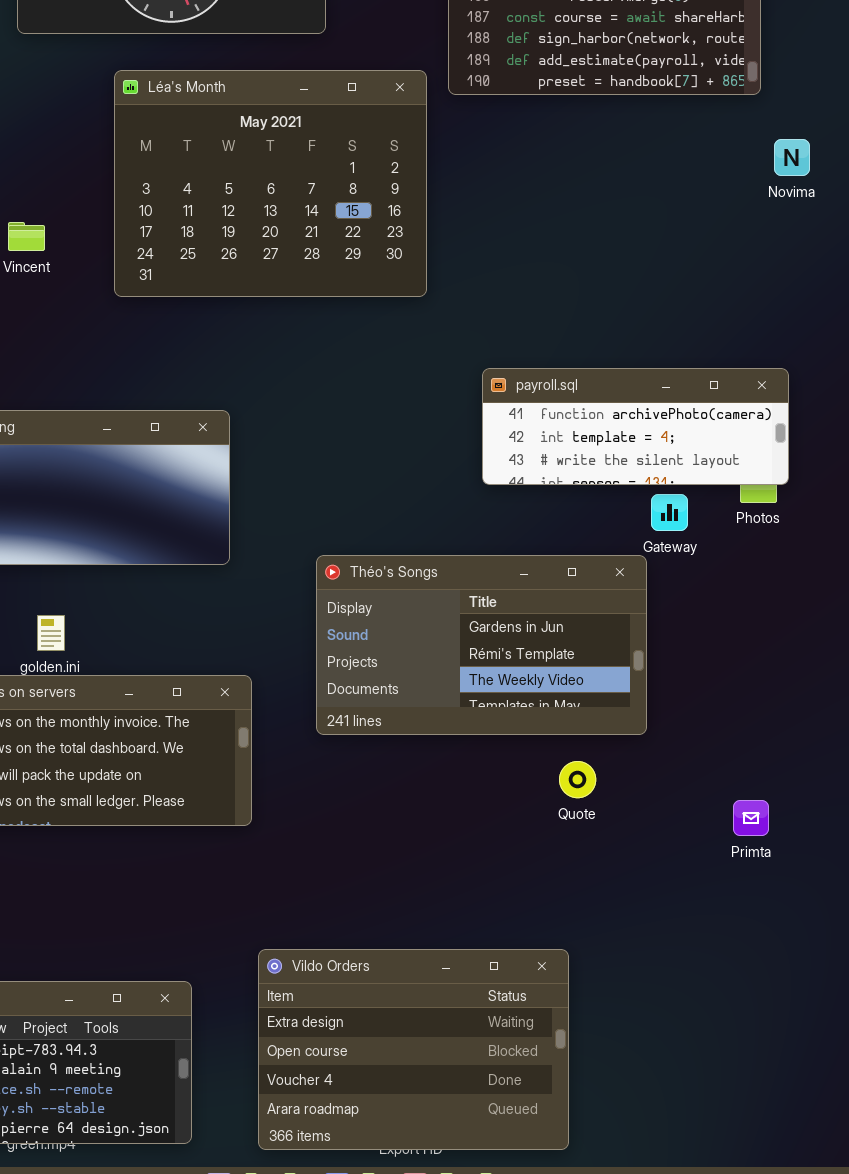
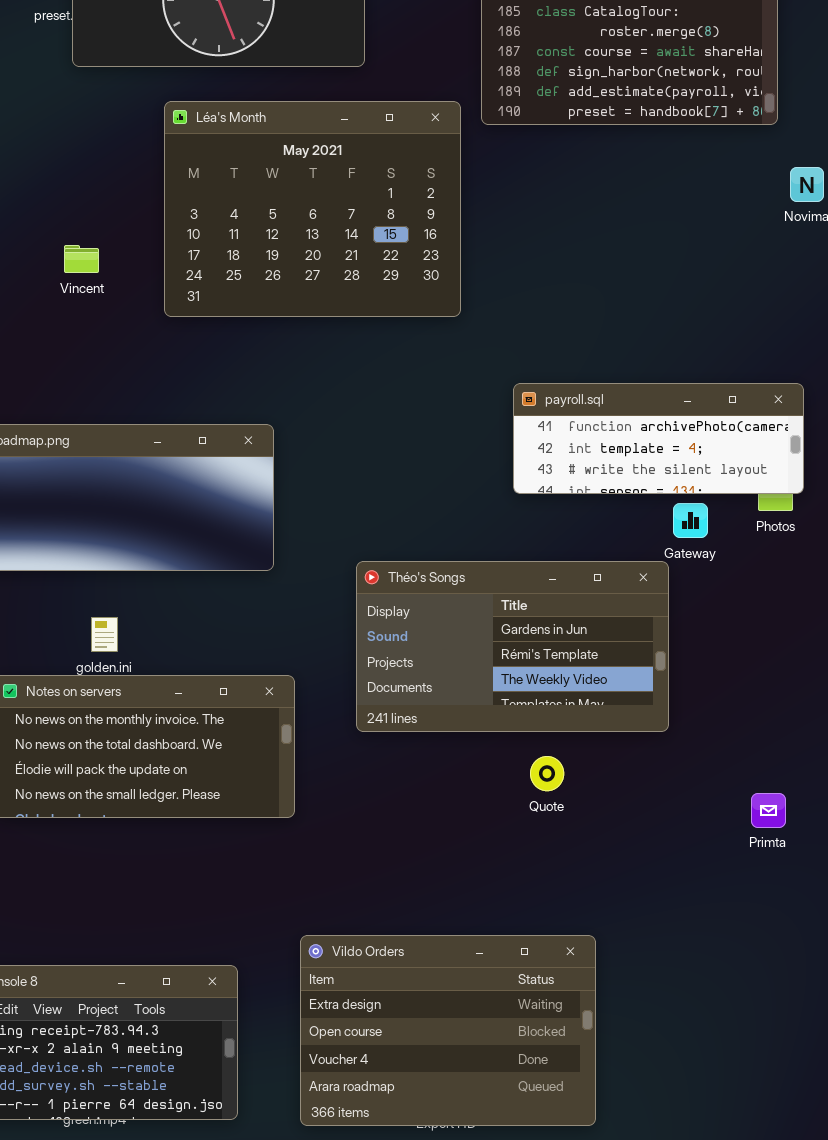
Quote: [559,761,596,798] -> [530,756,564,791], moved

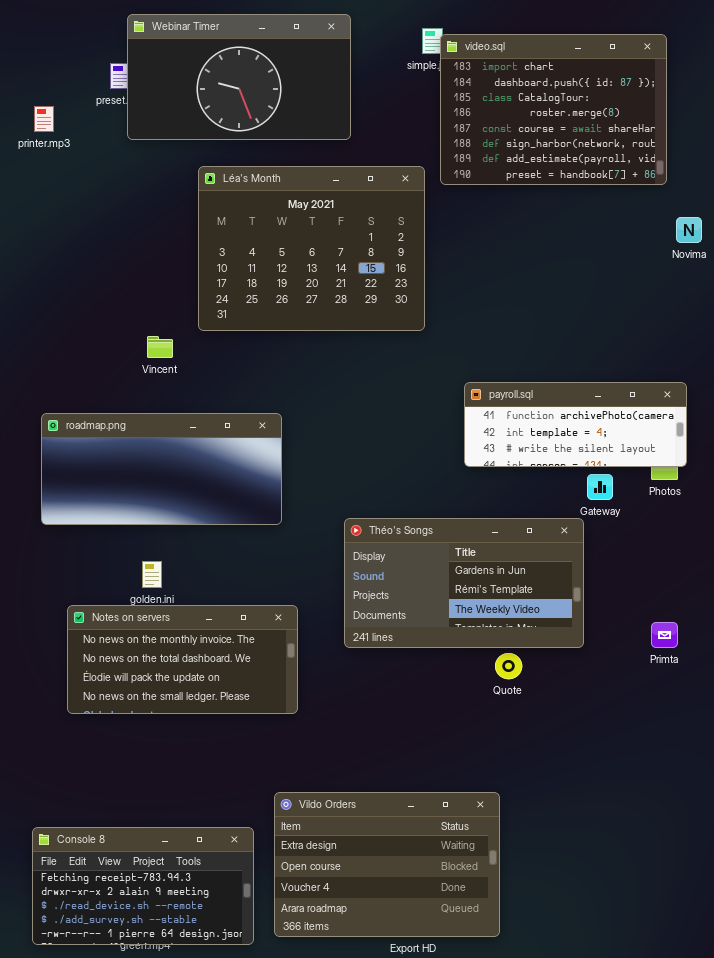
Vincent: [64,245,99,273] -> [147,336,173,358], moved
Quote: [530,756,564,791] -> [495,653,522,679], moved
Primta: [751,793,786,828] -> [651,622,678,648], moved
Vildo Orders: [300,935,596,1126] -> [274,792,500,937], moved

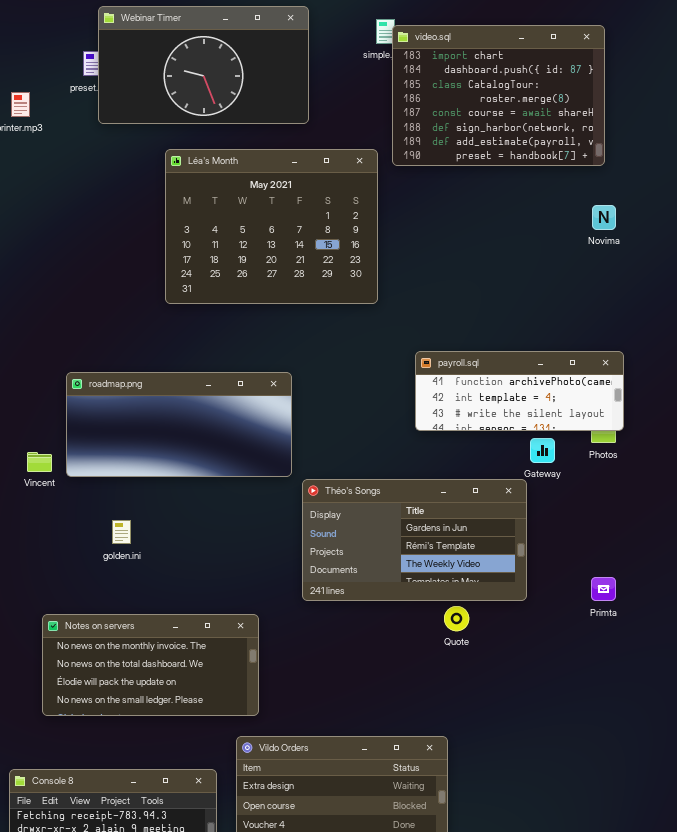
Novima: [676,217,702,243] -> [592,205,616,230], moved
Vincent: [147,336,173,358] -> [27,452,52,472], moved
roadmap.png: [41,413,282,525] -> [66,372,292,477], moved
Notes on servers: [67,605,298,714] -> [42,614,259,716], moved

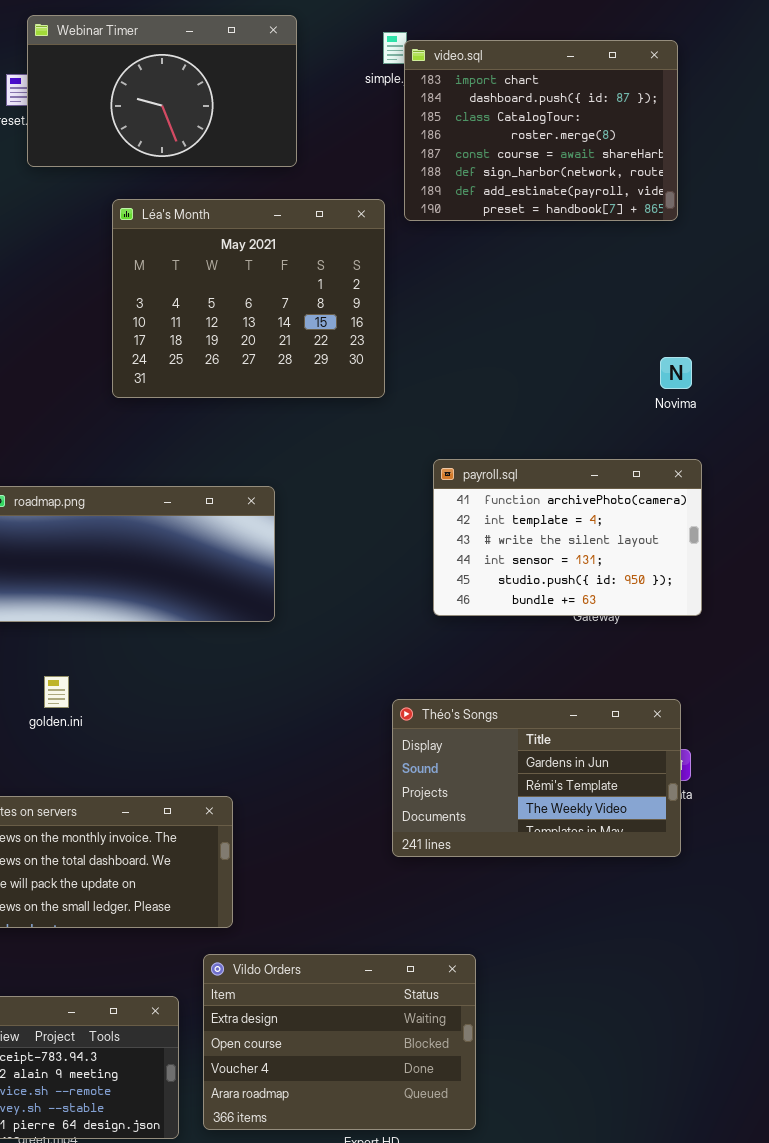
Novima: [592,205,616,230] -> [660,357,692,389], moved
payroll.sql: [415,351,624,431] -> [433,459,702,616], resized
Théo's Songs: [302,479,527,601] -> [392,699,681,857], moved

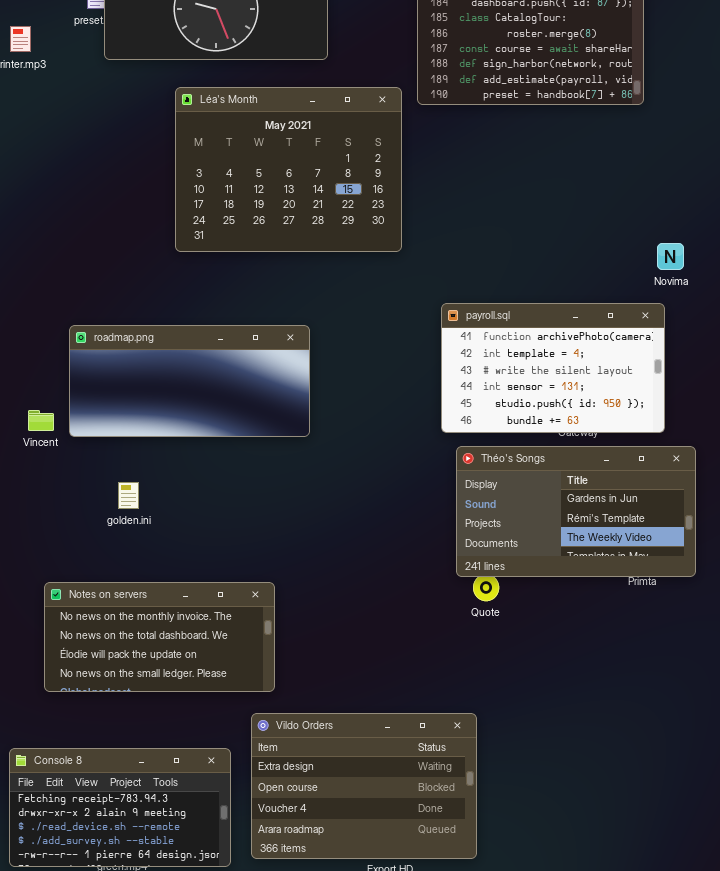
Novima: [660,357,692,389] -> [657,243,684,270], moved
Théo's Songs: [392,699,681,857] -> [456,446,696,577], moved

